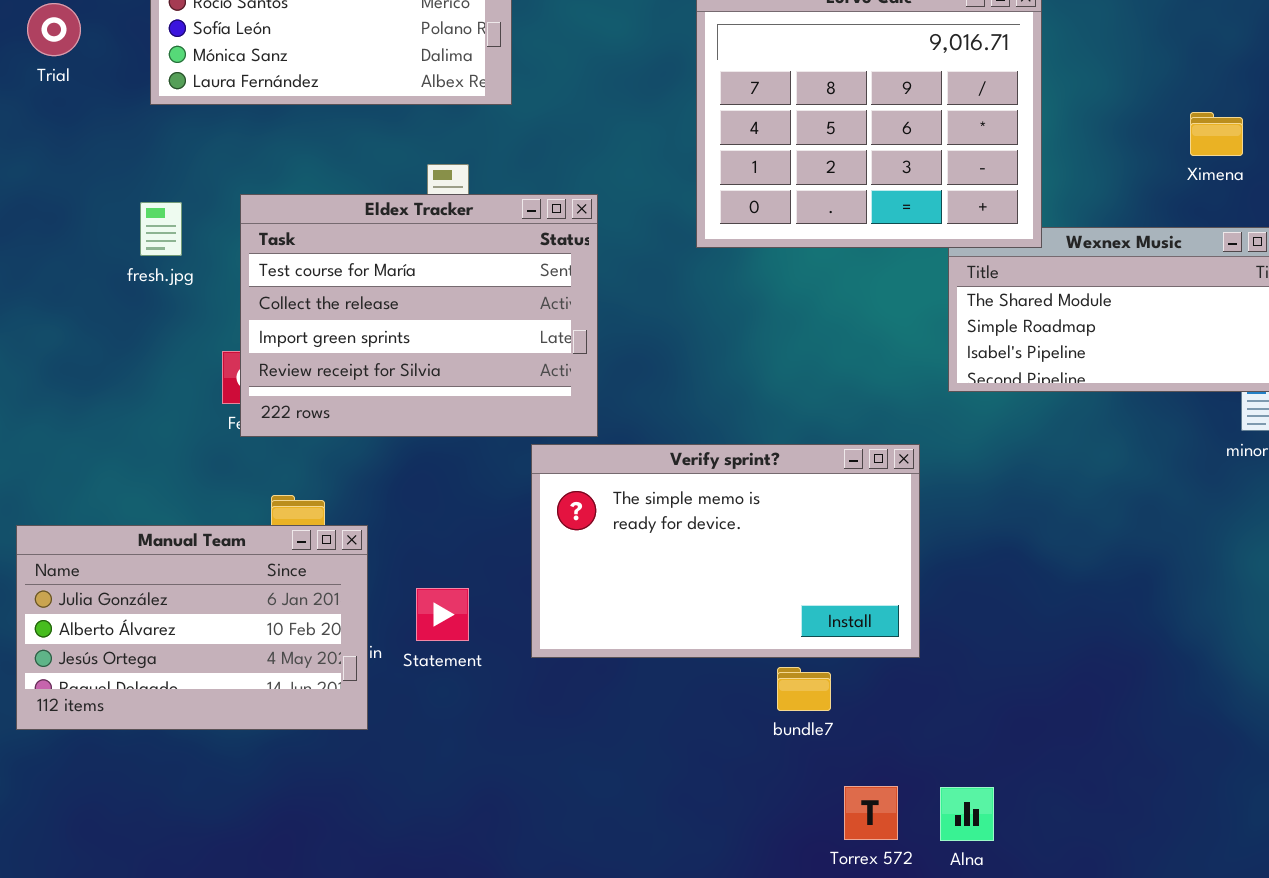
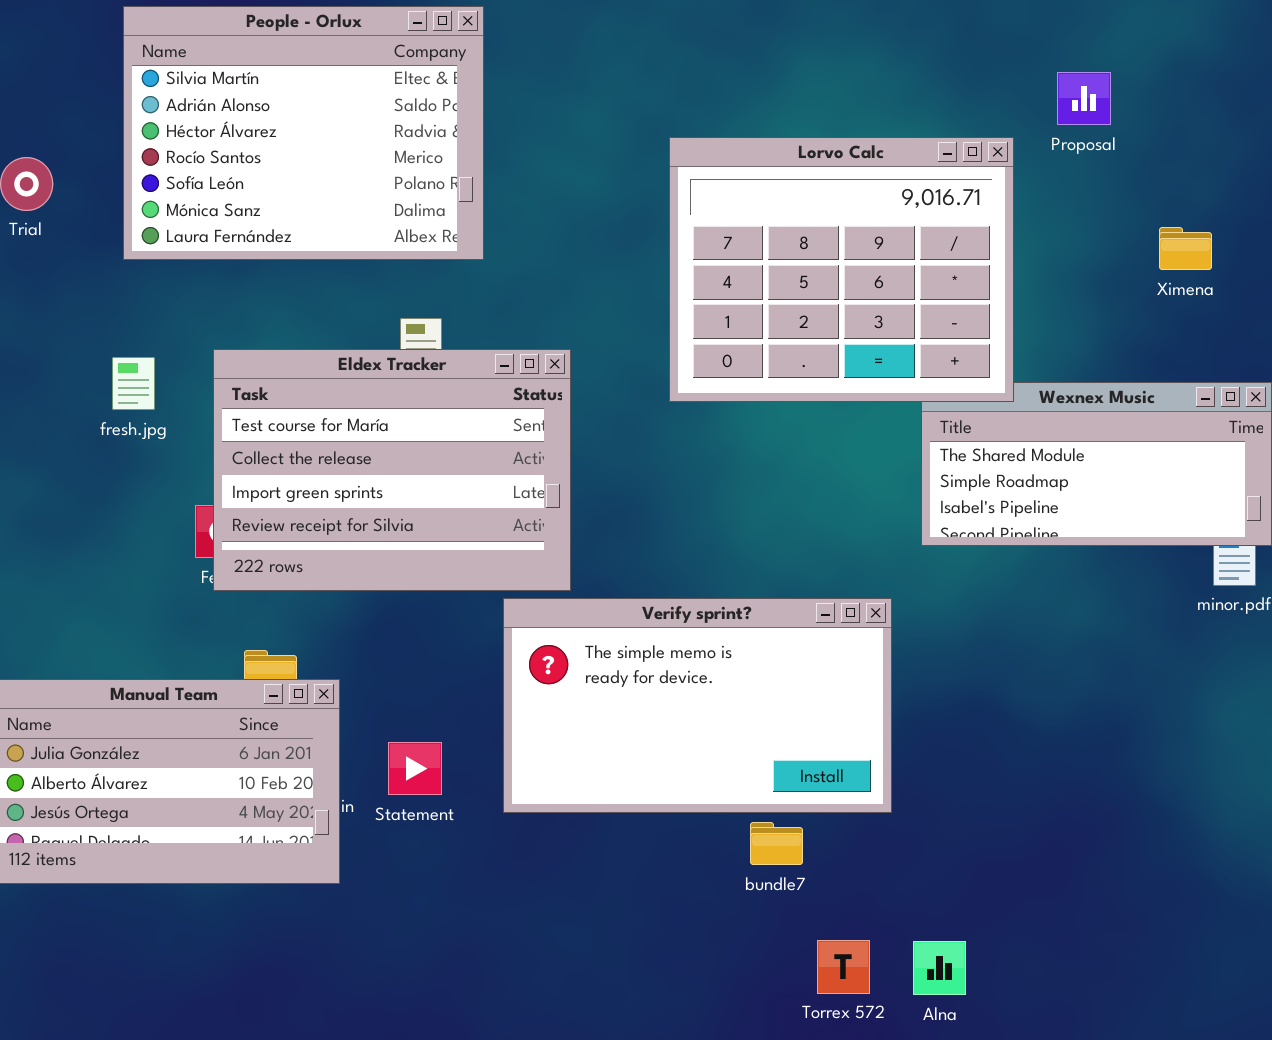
Ximena: [1190,112,1243,156] -> [1159,227,1212,270], moved

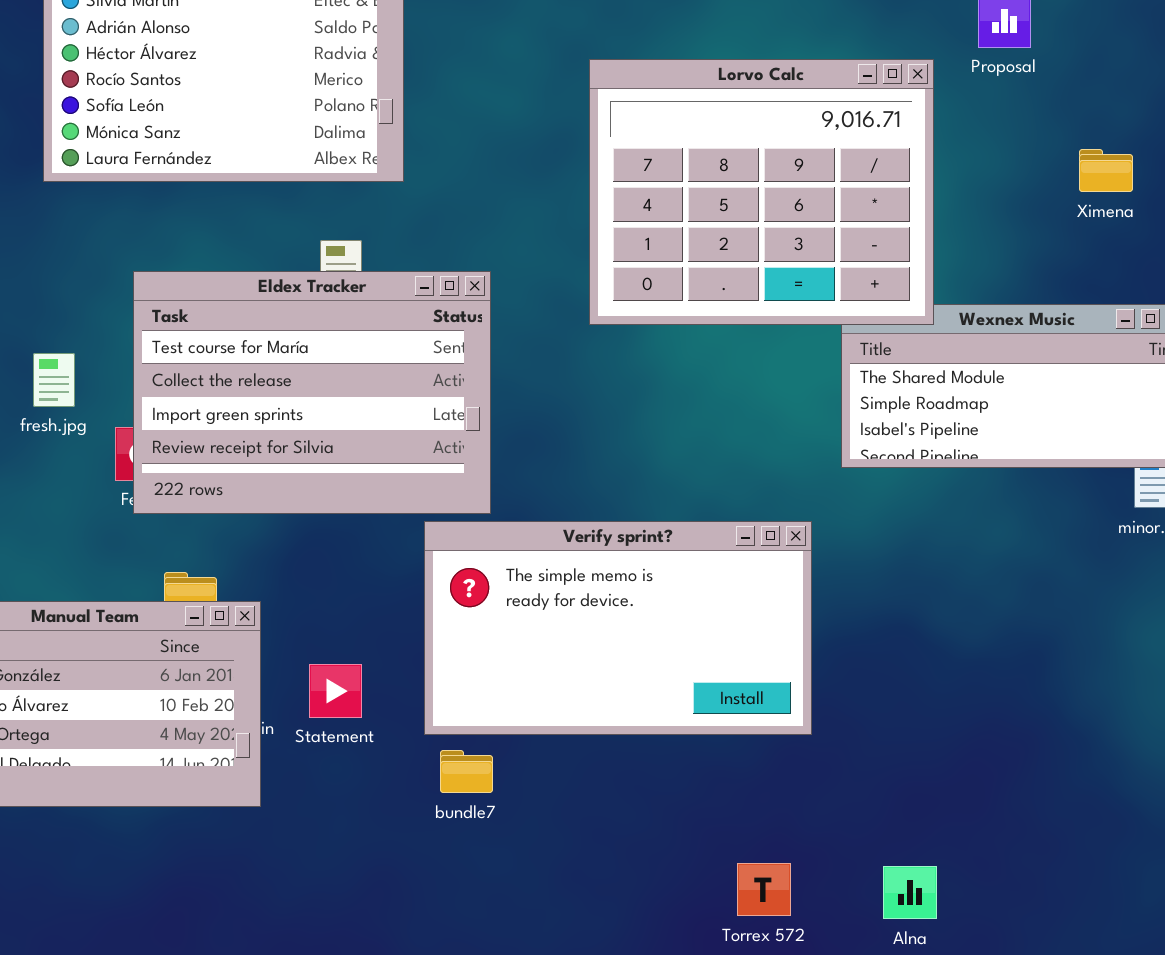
fresh.jpg: [112,357,155,410] -> [33,353,75,407], moved
bundle7: [750,822,803,865] -> [440,750,493,793], moved
Alna: [913,941,966,995] -> [883,866,937,919], moved

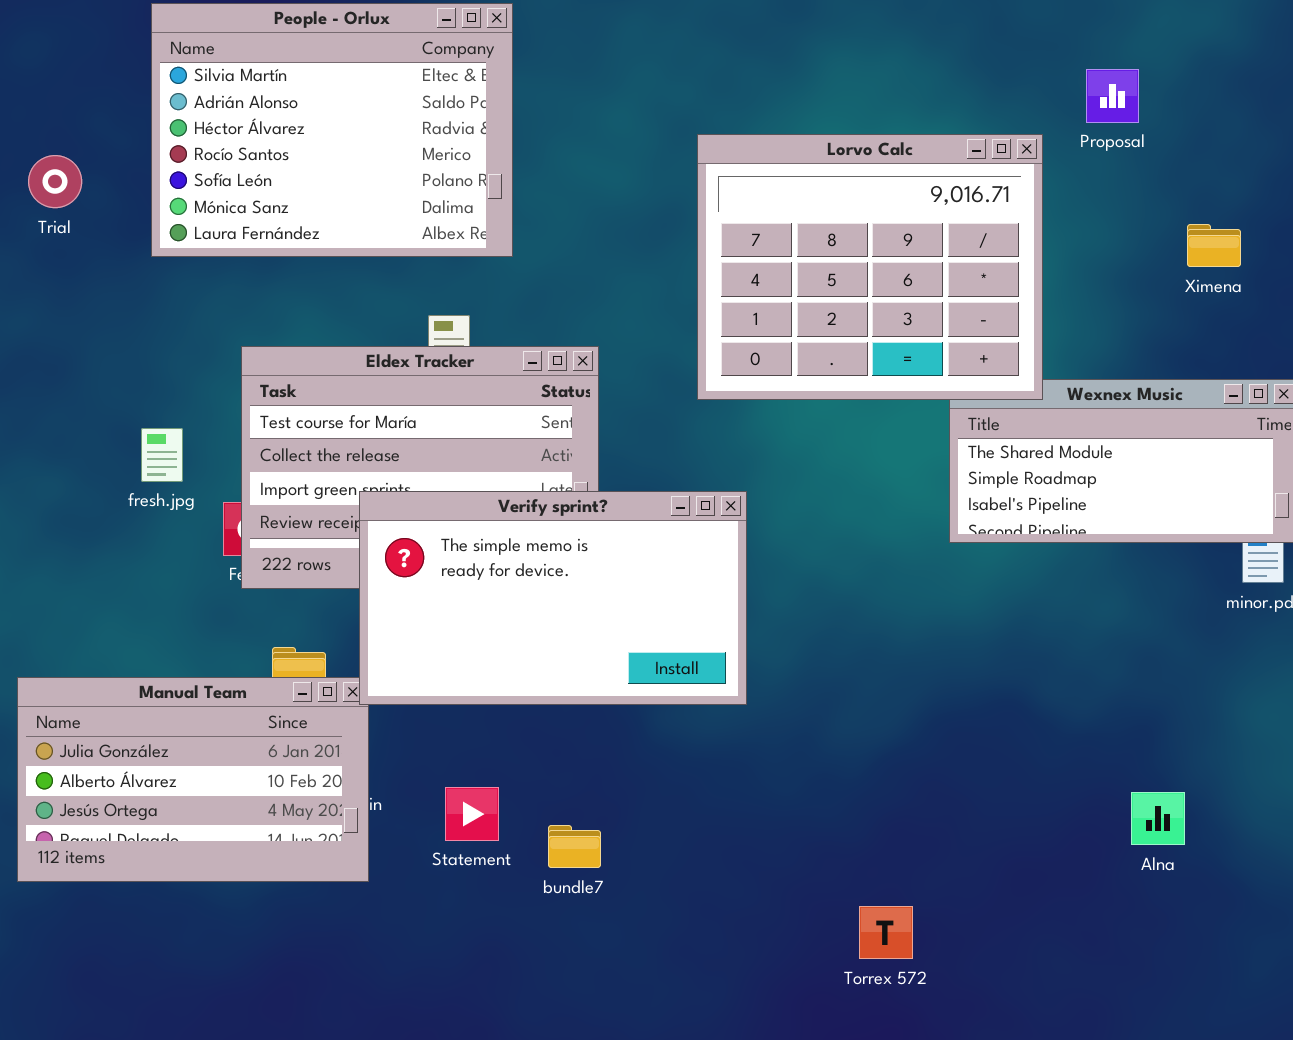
Verify sprint?: [424,521,812,735] -> [359,491,747,705], moved
Statement: [309,664,362,718] -> [445,787,499,841], moved
Torrex 572: [737,863,791,916] -> [859,906,913,959], moved
Alna: [883,866,937,919] -> [1131,792,1185,845], moved

